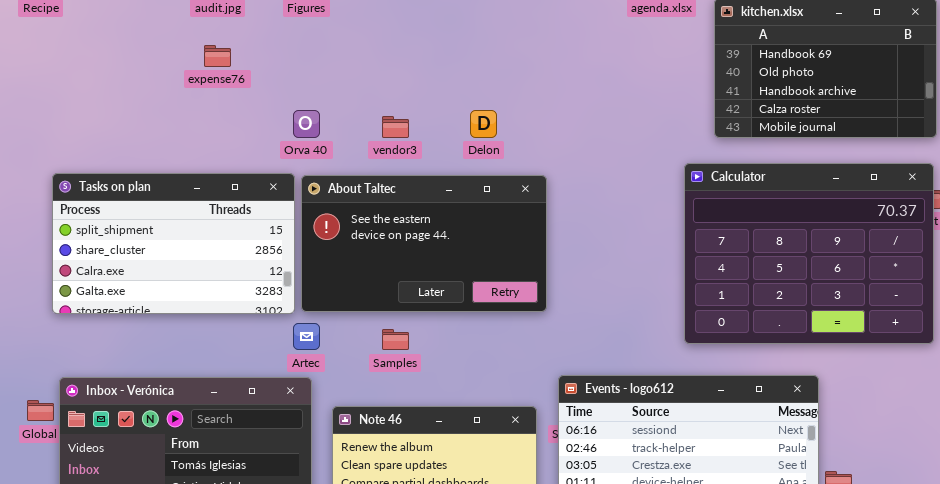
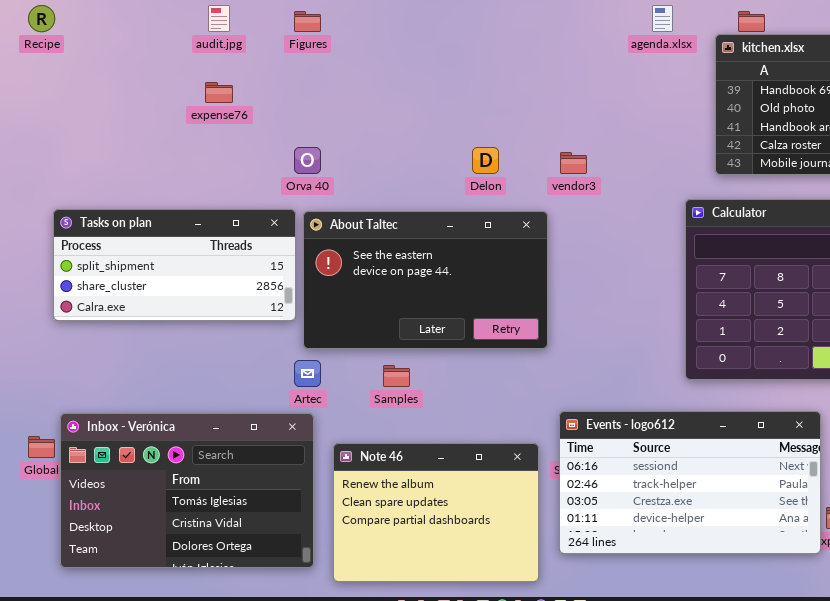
vendor3: [382,116,409,138] -> [560,152,587,174], moved
Tasks on plan: [52,173,295,314] -> [53,209,296,321], resized

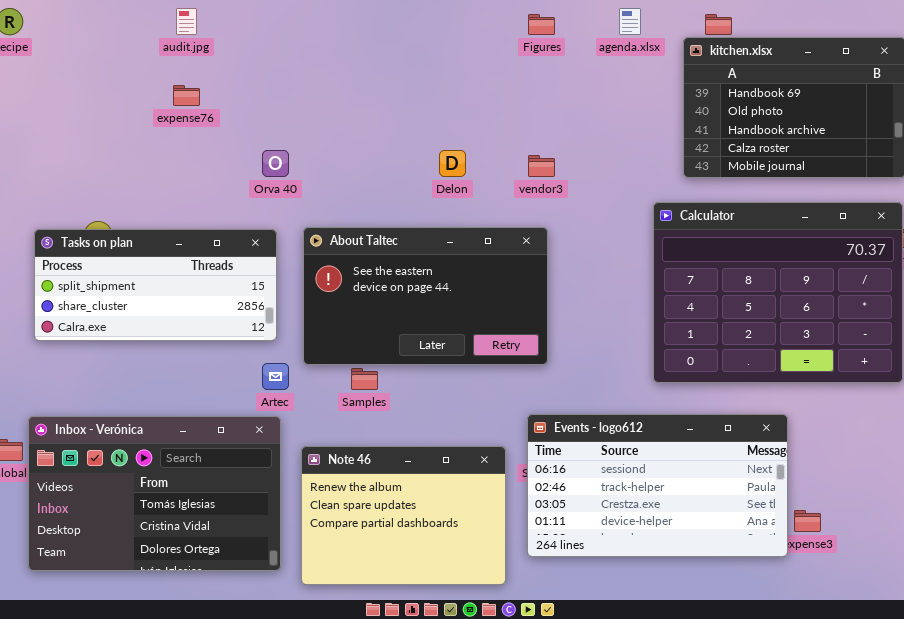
Figures: [294,11,321,32] -> [528,14,555,35], moved
Tasks on plan: [53,209,296,321] -> [34,229,277,341], moved
About Taltec: [303,211,548,349] -> [303,227,548,365], moved

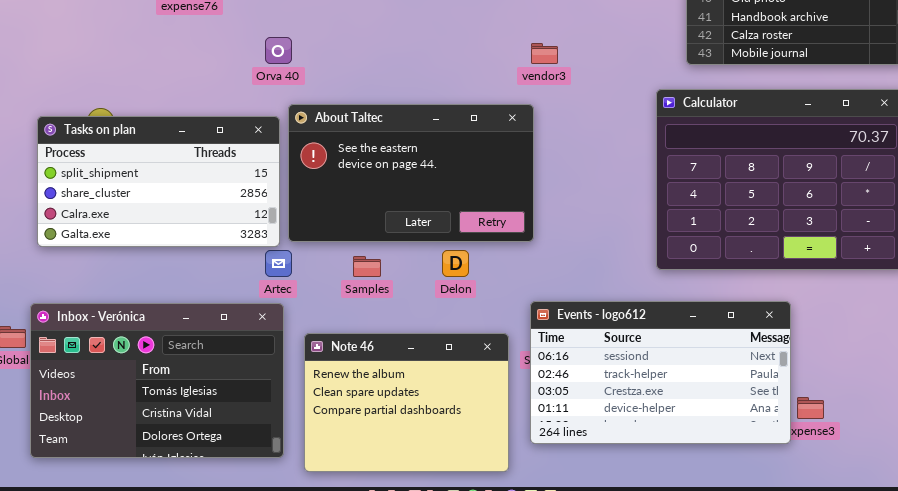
Delon: [439,150,466,177] -> [442,250,469,277], moved
About Taltec: [303,227,548,365] -> [288,104,534,242], moved
Tasks on plan: [34,229,277,341] -> [37,116,280,247], resized

